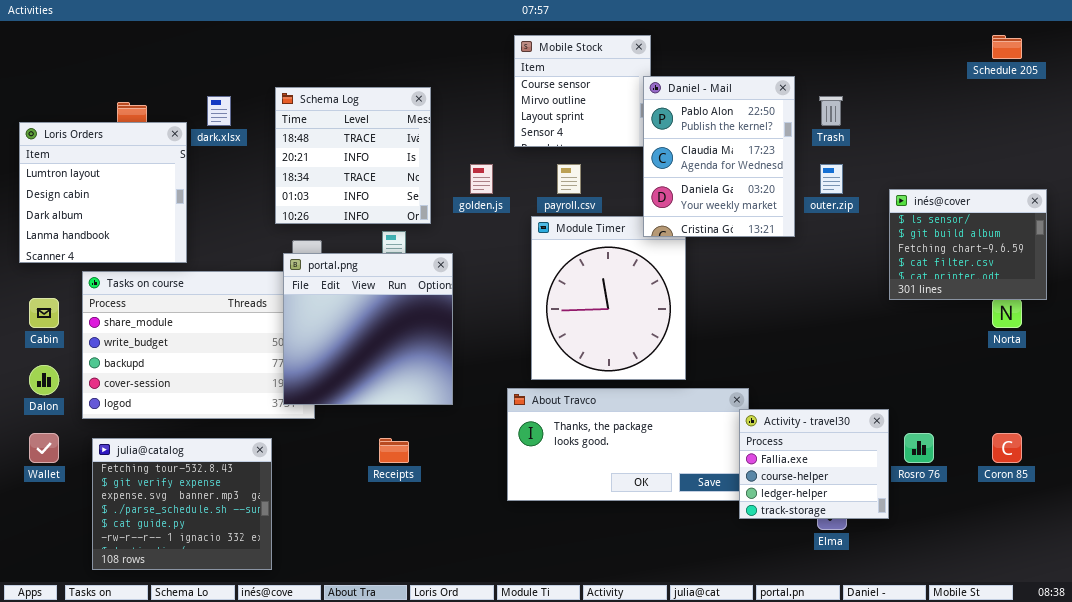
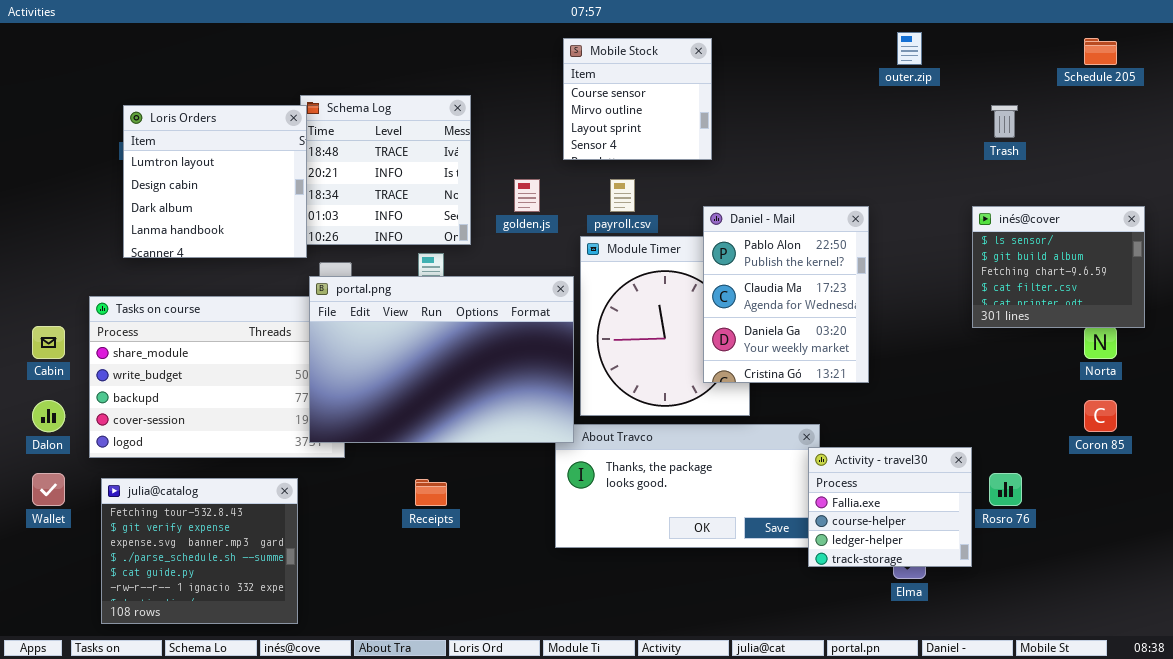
Daniel - Mail: [643,76,795,237] -> [703,206,869,383], moved
Trash: [819,96,843,126] -> [991,105,1018,138], moved
Loris Orders: [19,122,187,263] -> [123,105,307,258], moved
outer.zip: [820,164,843,194] -> [897,32,922,65], moved
portal.png: [283,253,453,405] -> [309,276,574,443], resized
Coron 85: [992,433,1022,463] -> [1084,400,1117,432], moved

